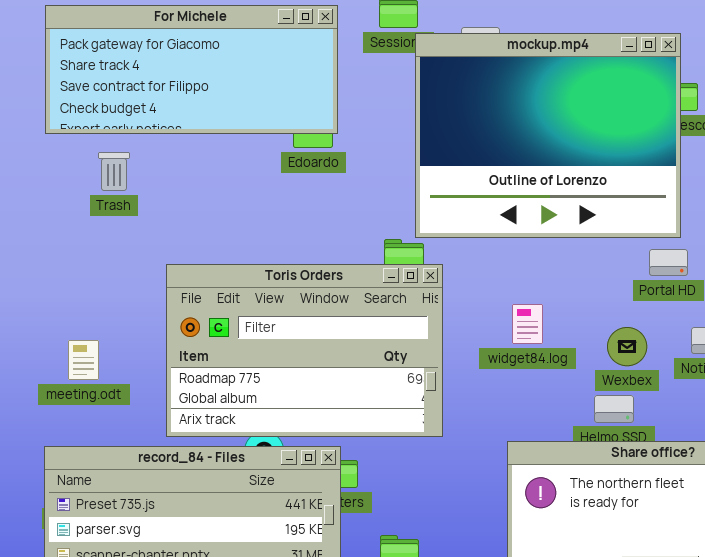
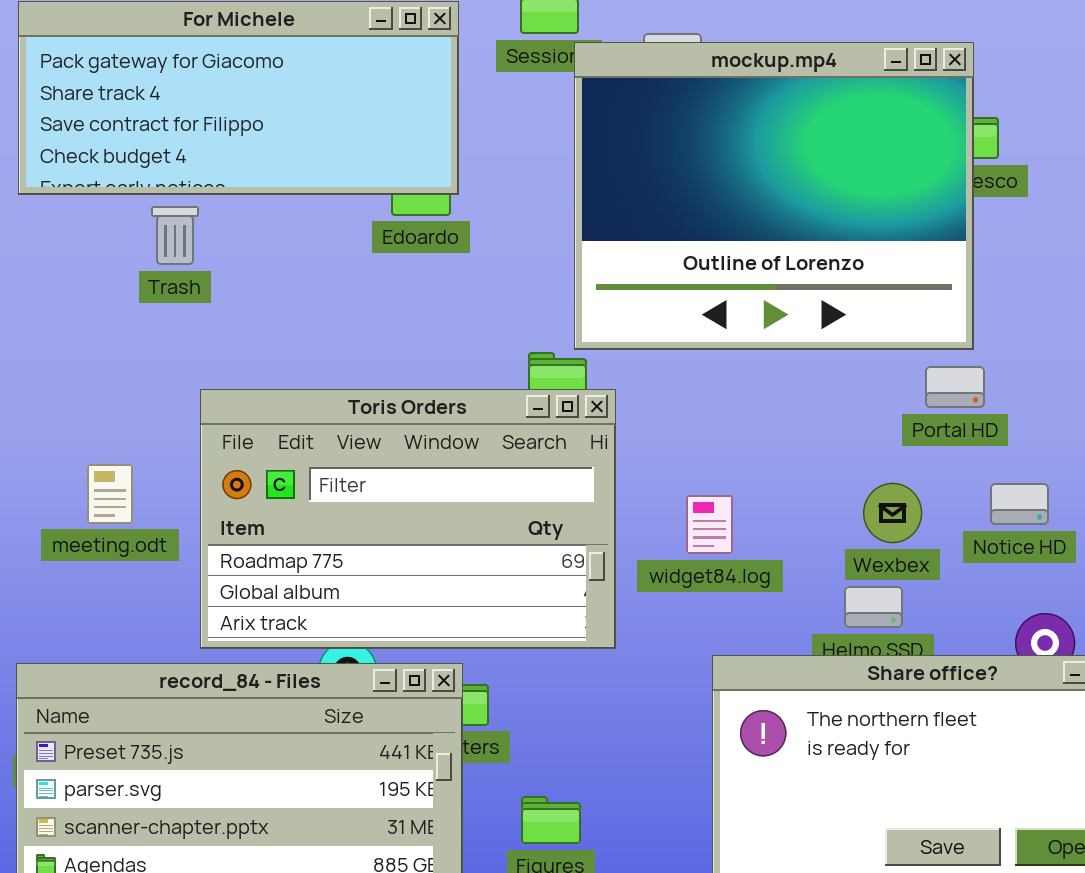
Trash: [98,152,130,191] -> [151,206,199,265], moved
widget84.log: [512,304,543,344] -> [686,495,733,554], moved
meeting.odt: [68,340,99,380] -> [87,464,133,524], moved

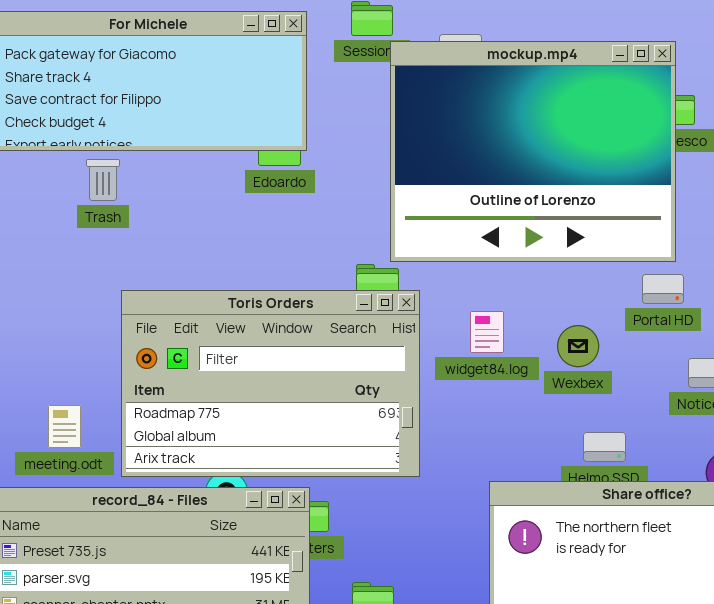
meeting.odt: [87,464,133,524] -> [48,405,81,448], moved
Wexbex: [863,483,922,543] -> [557,325,599,367], moved
widget84.log: [686,495,733,554] -> [470,311,504,353], moved

